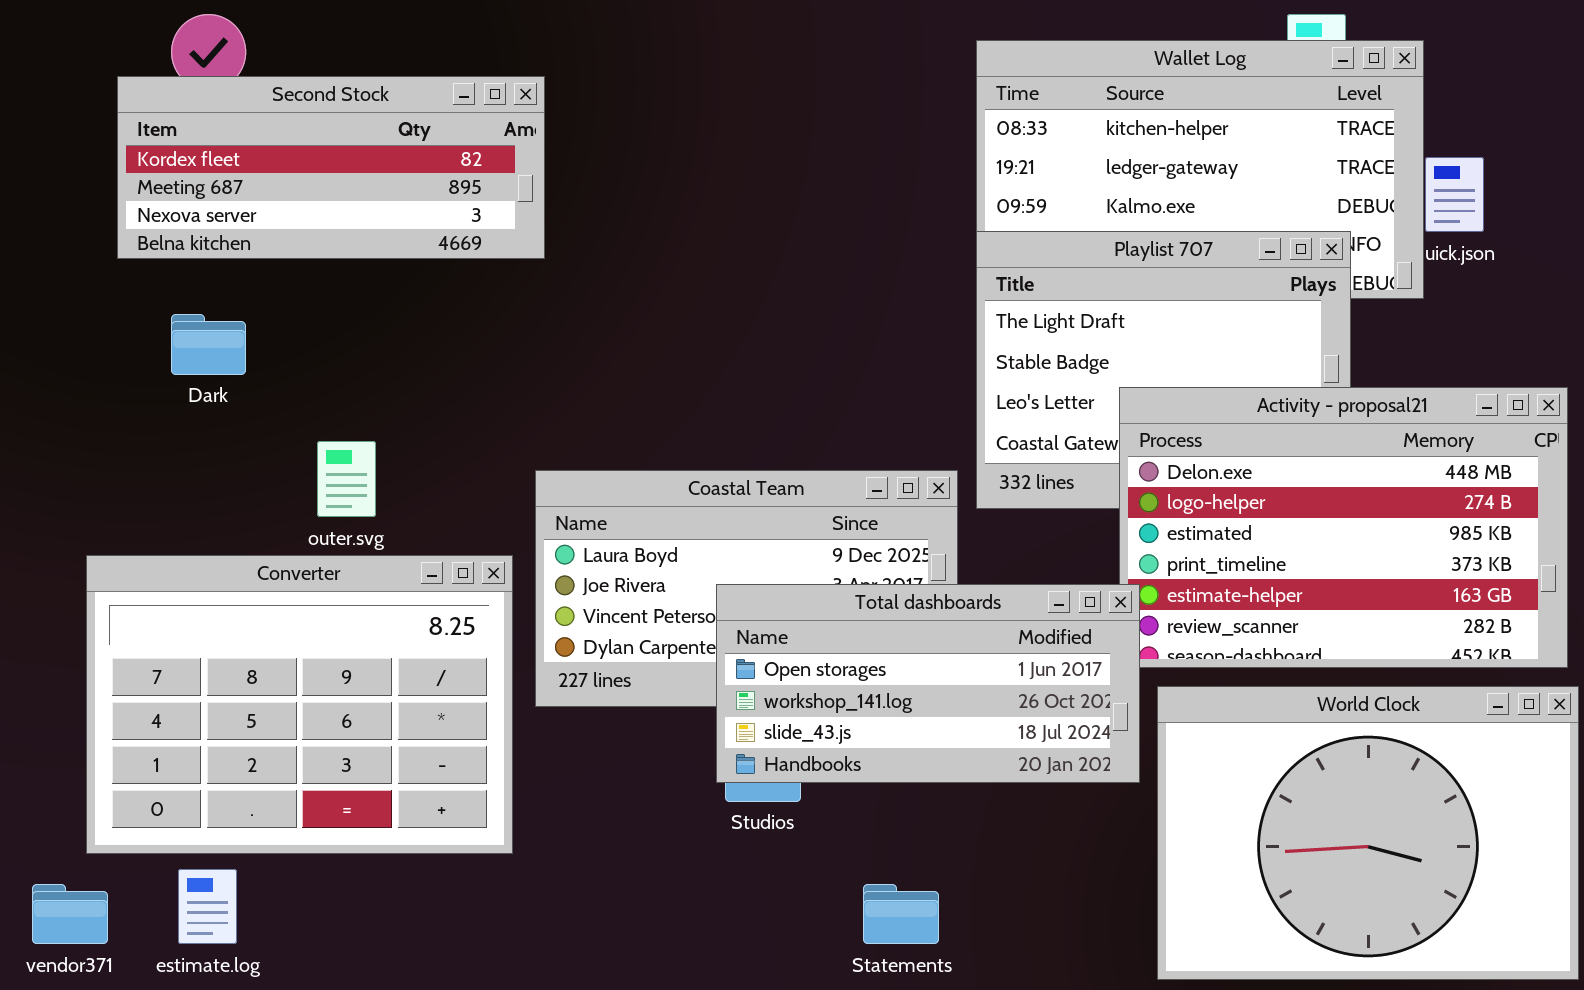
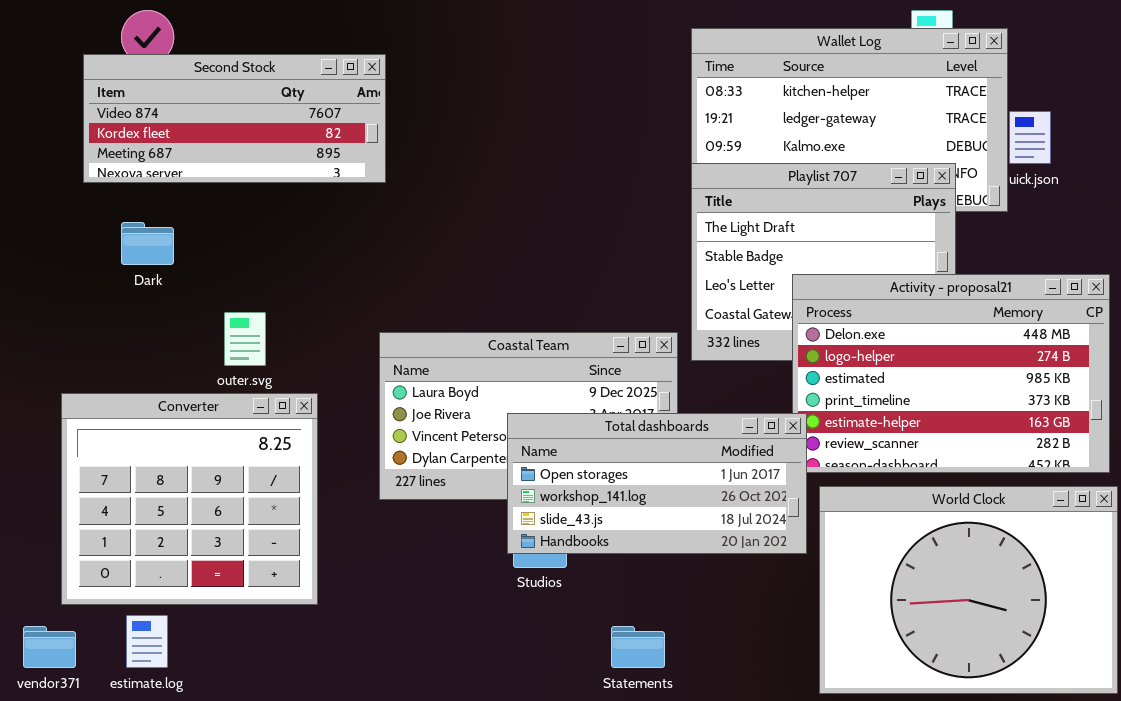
Second Stock: [117,76,545,259] -> [83,54,386,183], scrolled up 1 row
Converter: [86,555,513,854] -> [61,393,318,605], resized

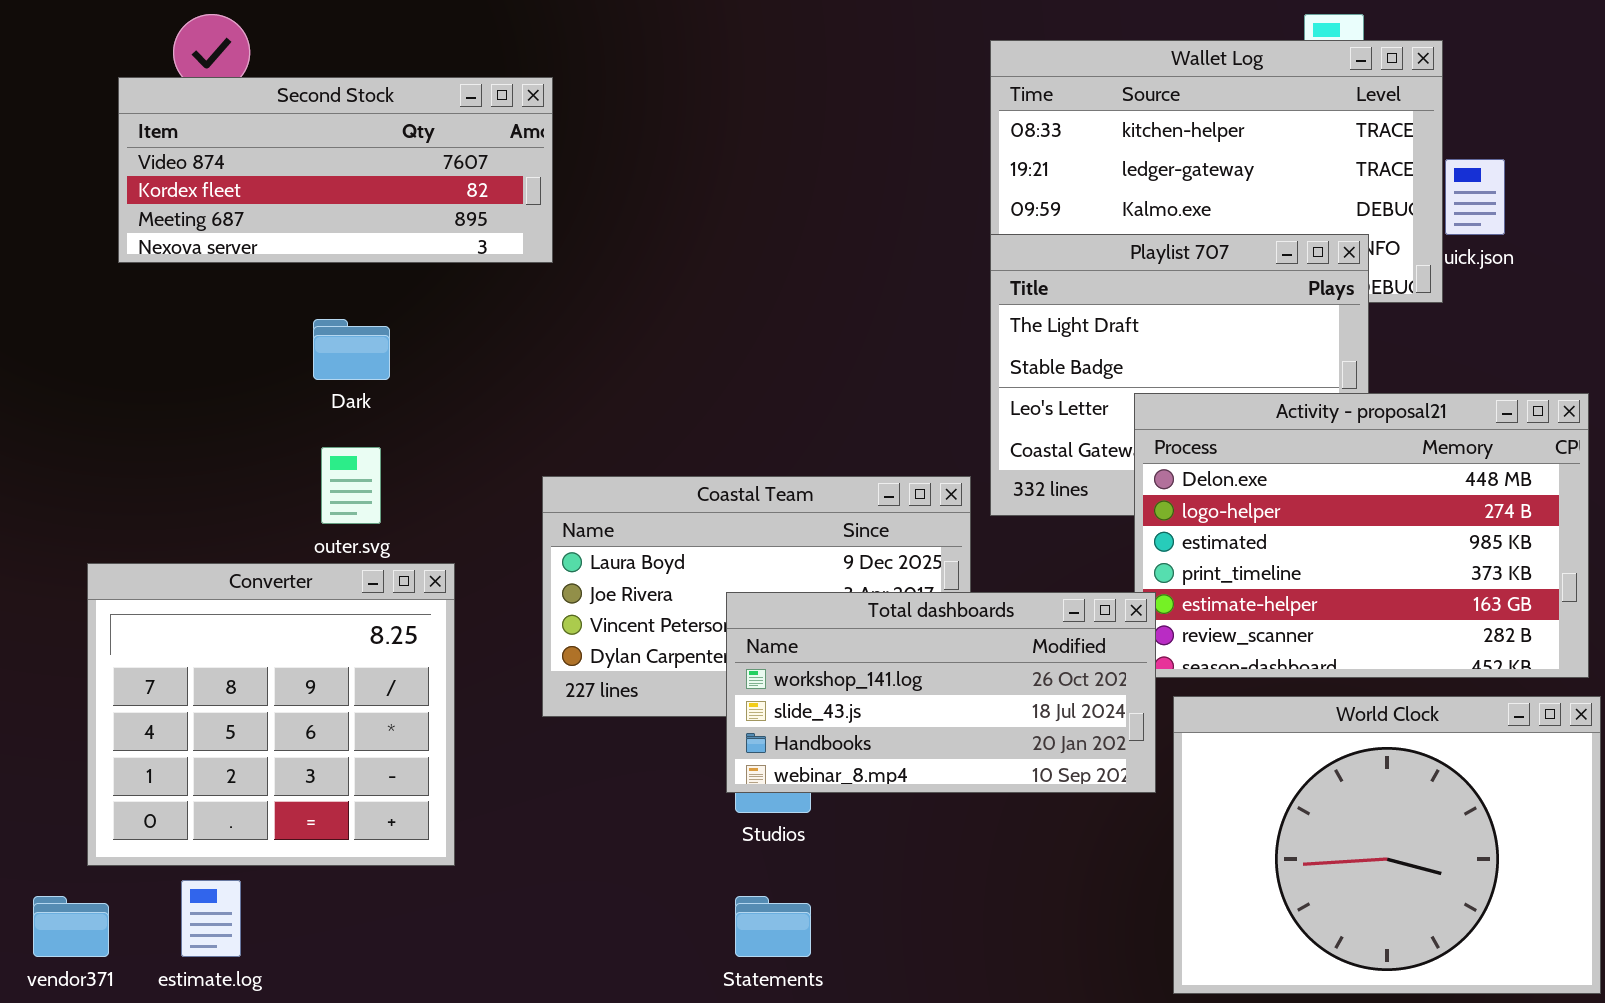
Dark: [121,222,174,265] -> [313,319,390,380], moved
Total dashboards: [507,413,807,554] -> [726,592,1156,793], scrolled down 1 row
Statements: [611,626,665,668] -> [735,896,811,957], moved

